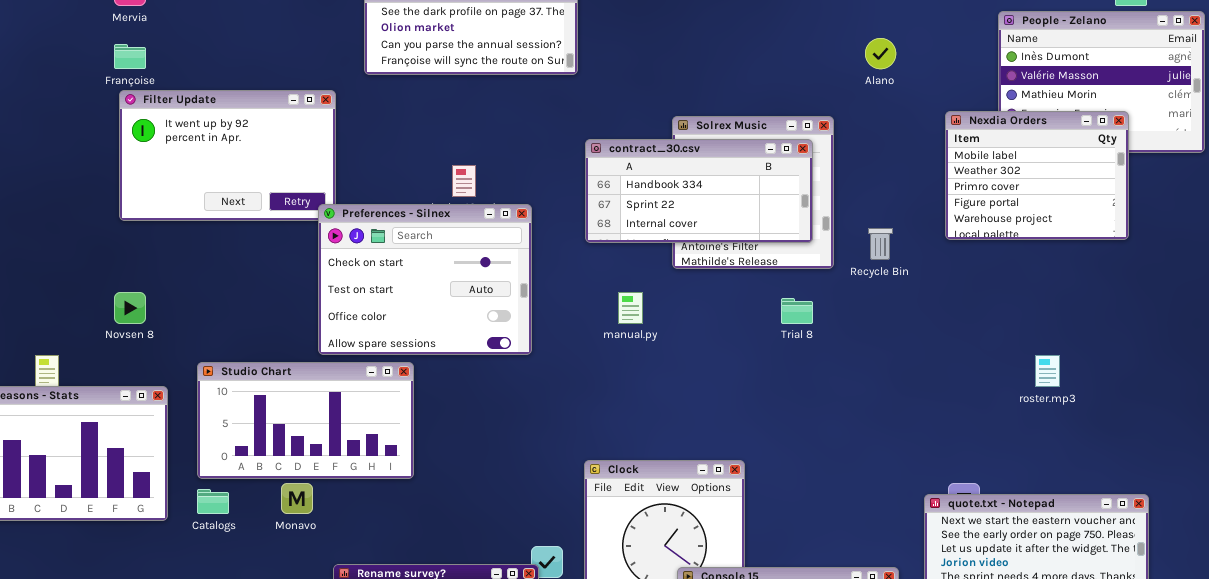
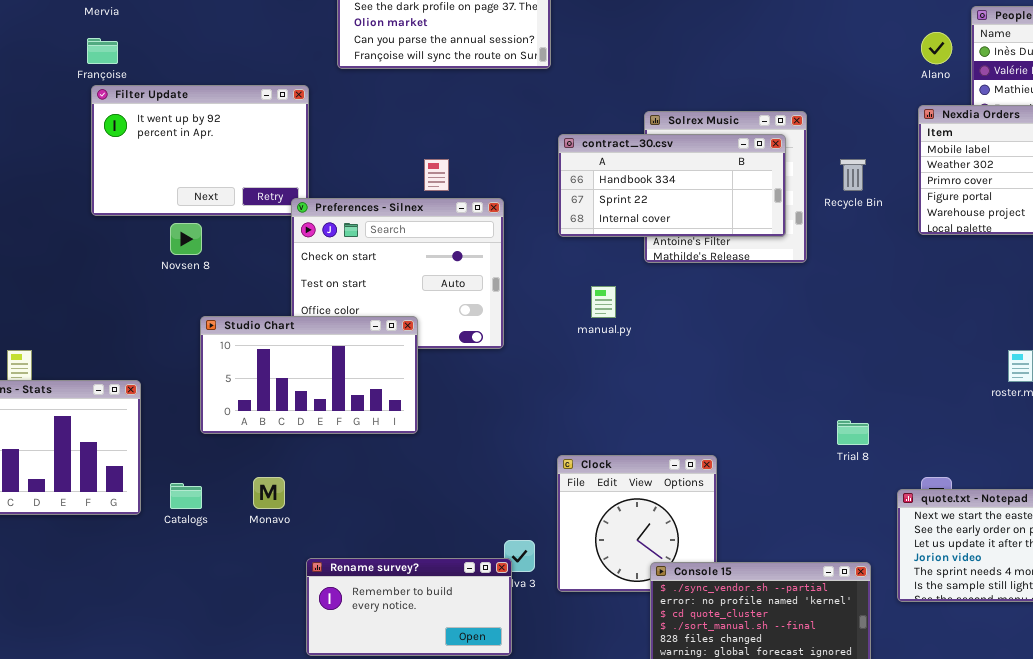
Alano: [865,38,896,69] -> [921,32,952,64], moved
Recycle Bin: [868,228,893,260] -> [840,159,866,191], moved
Novsen 8: [114,292,146,324] -> [170,223,202,255], moved
Trial 8: [781,298,813,324] -> [837,420,869,445], moved
Studio Chart: [197,362,414,479] -> [200,316,418,434], moved

